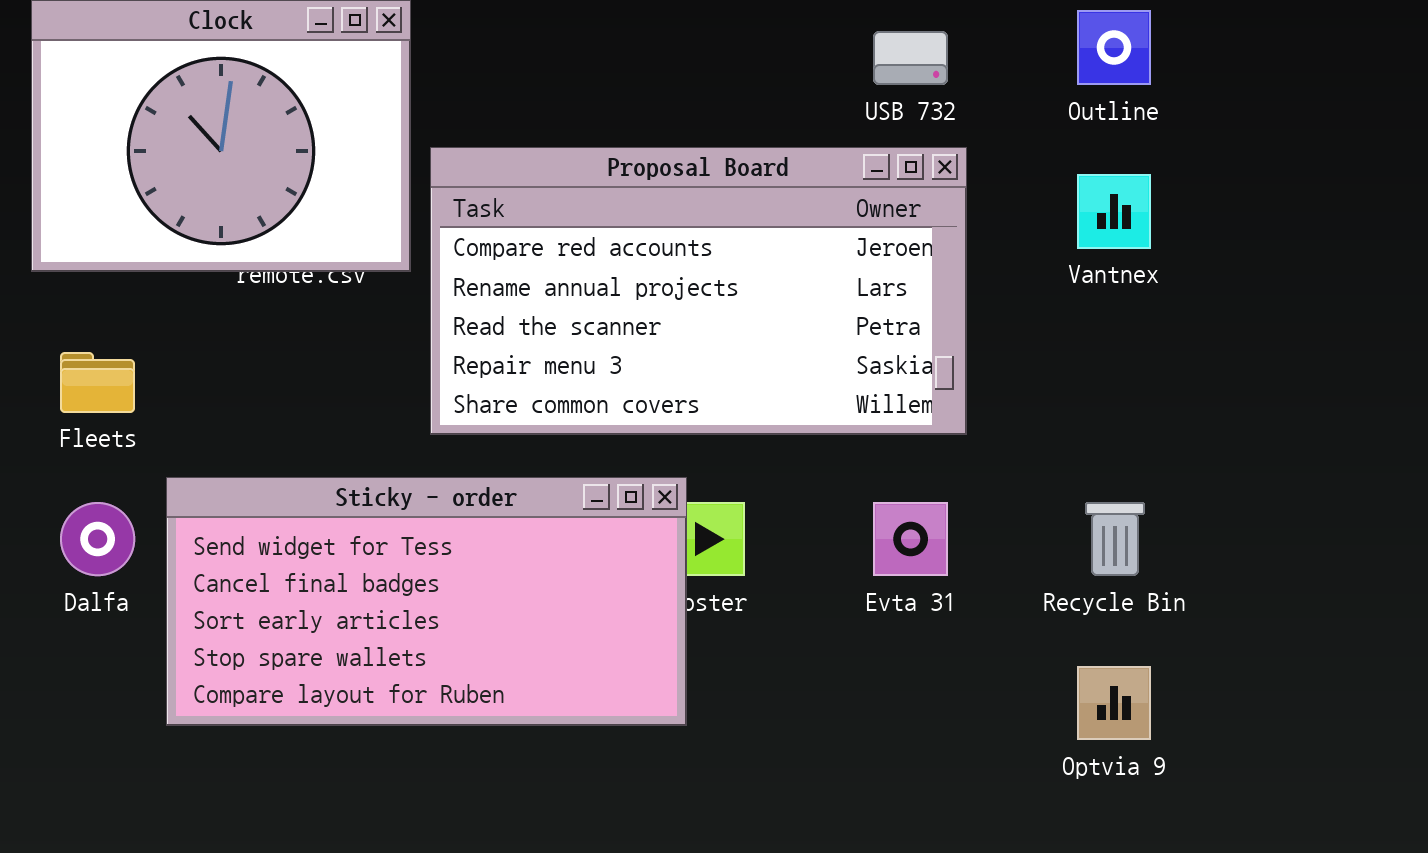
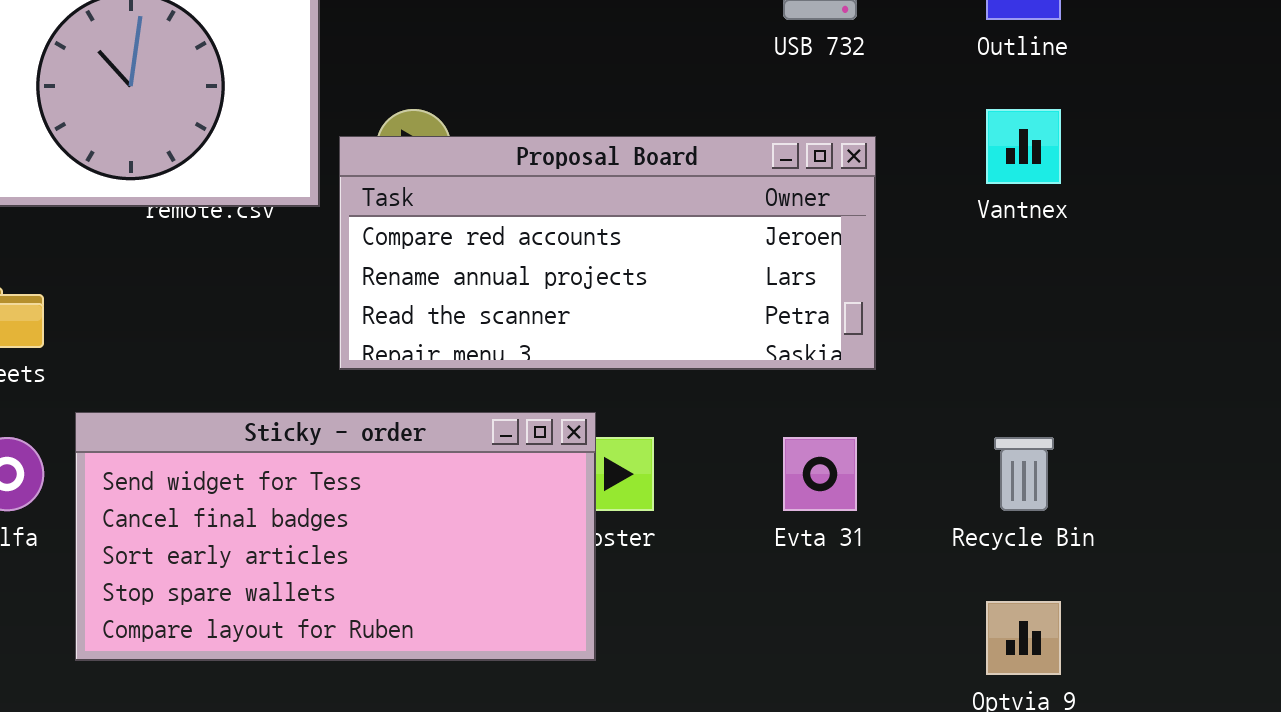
Proposal Board: [430,147,967,435] -> [339,136,876,370], resized

